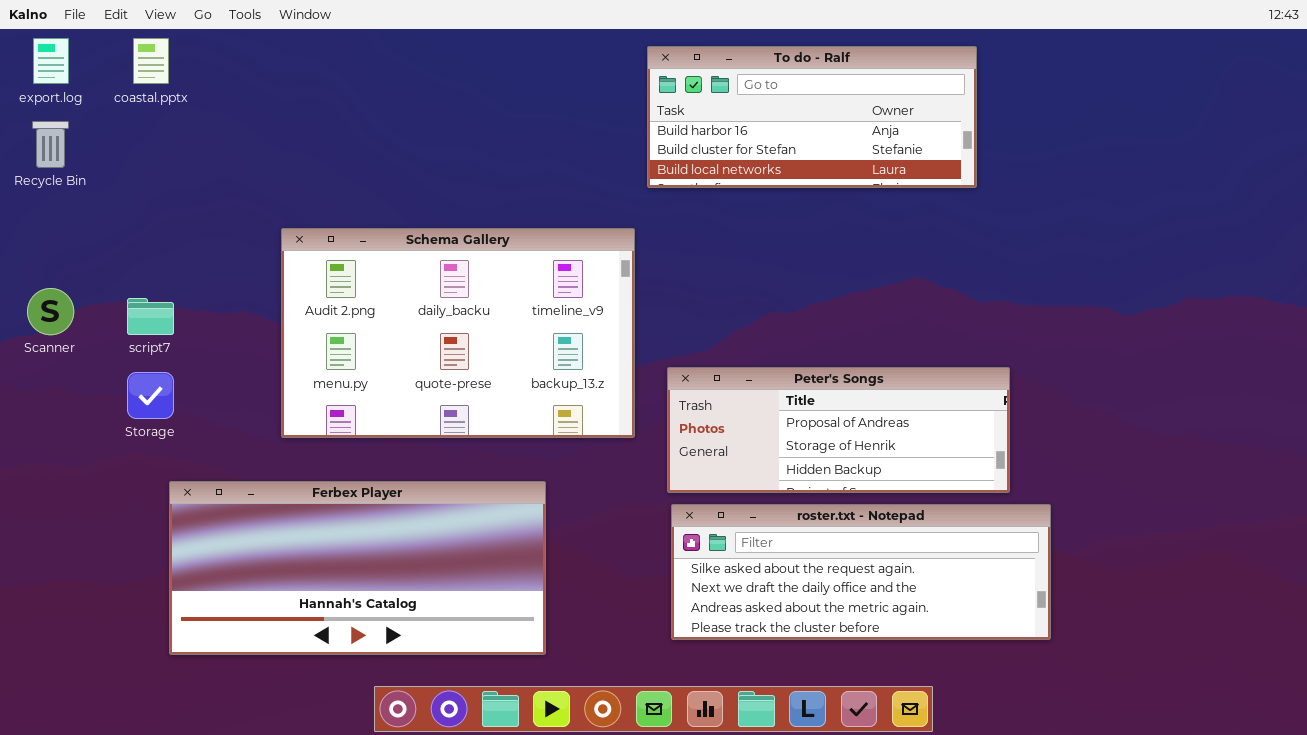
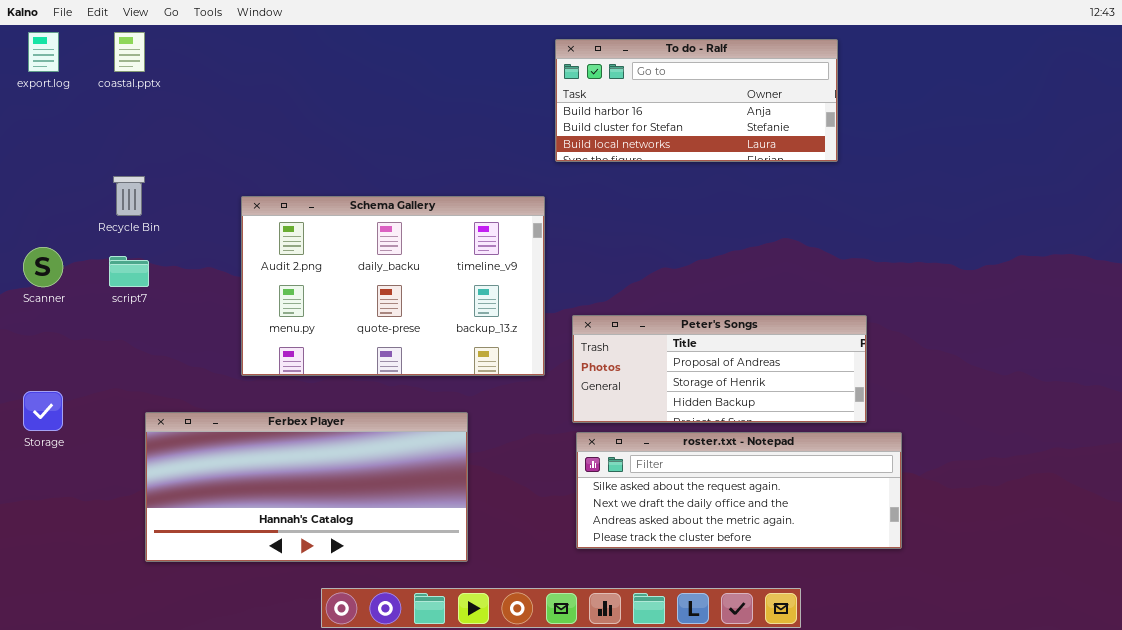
Recycle Bin: [32,121,69,168] -> [113,176,145,216], moved
Storage: [127,372,174,419] -> [23,391,63,431], moved

